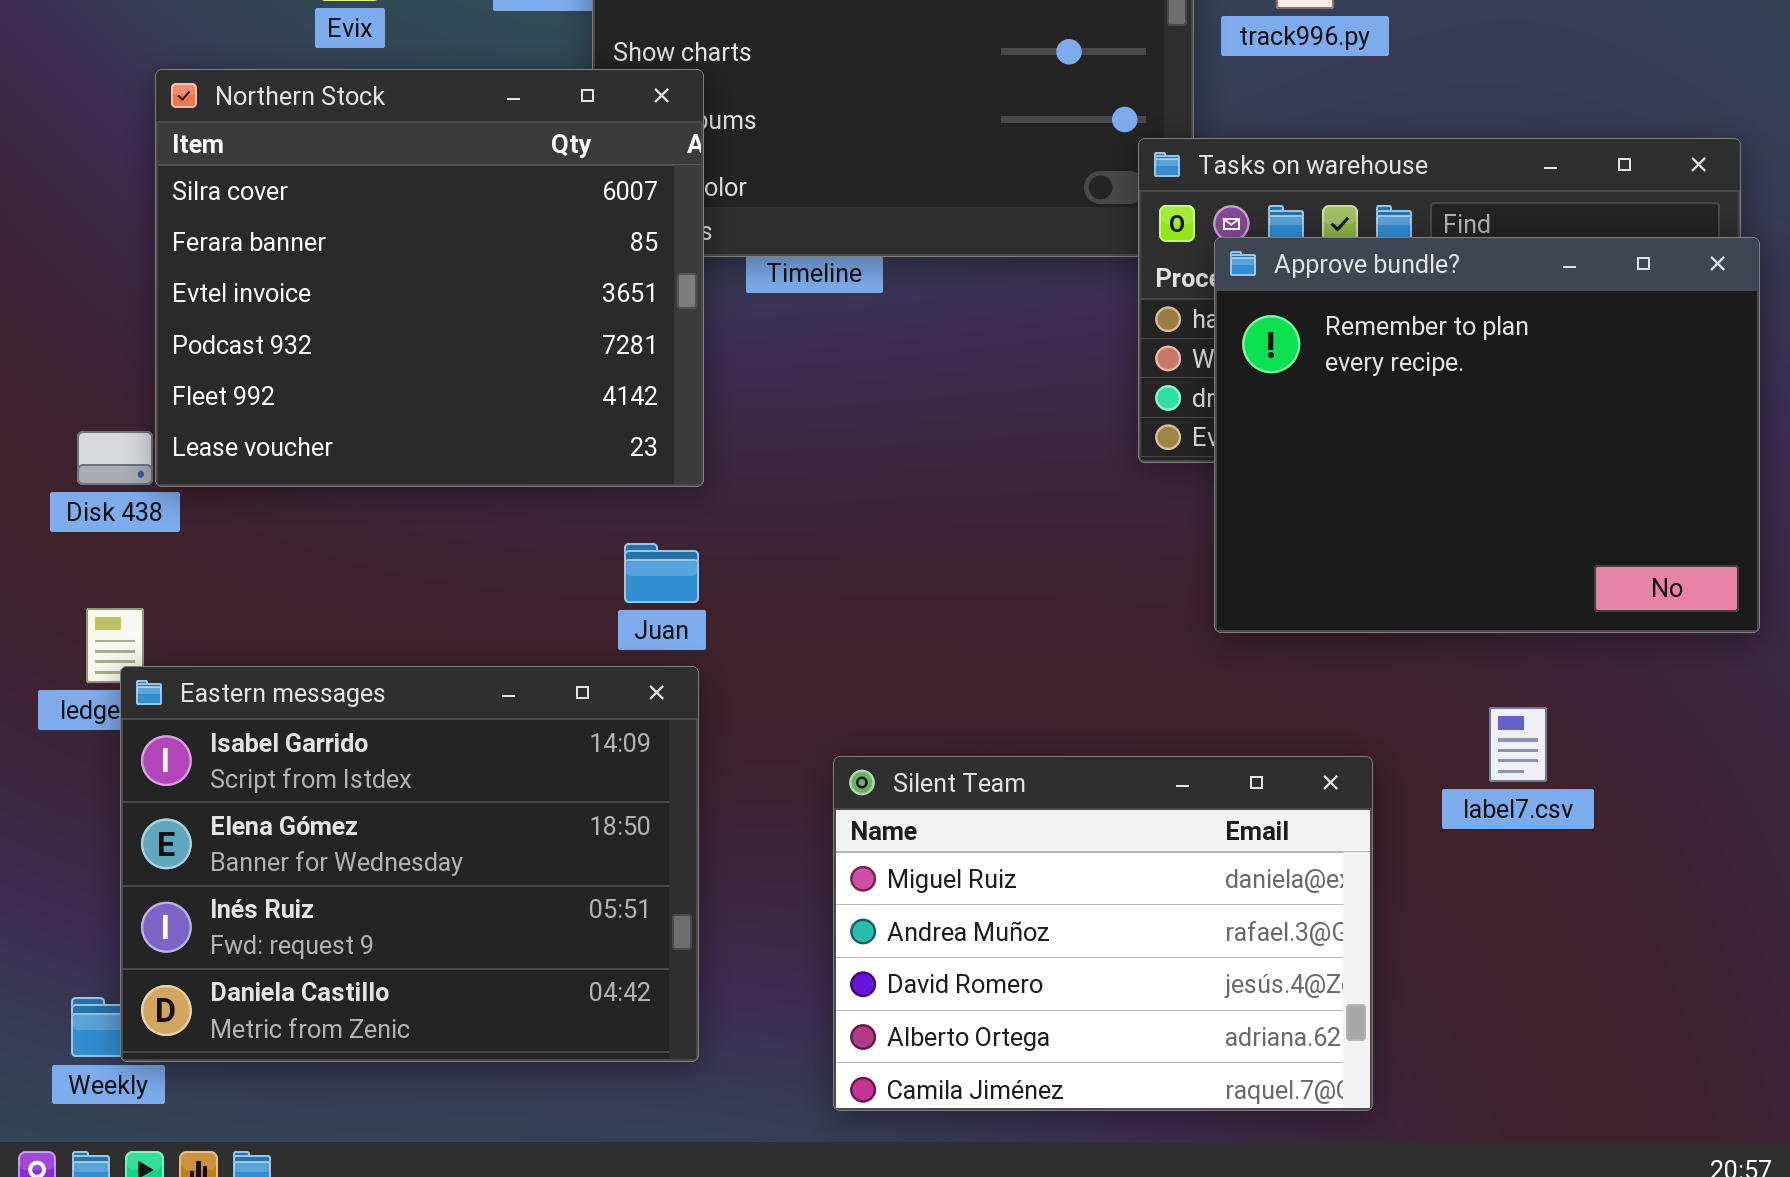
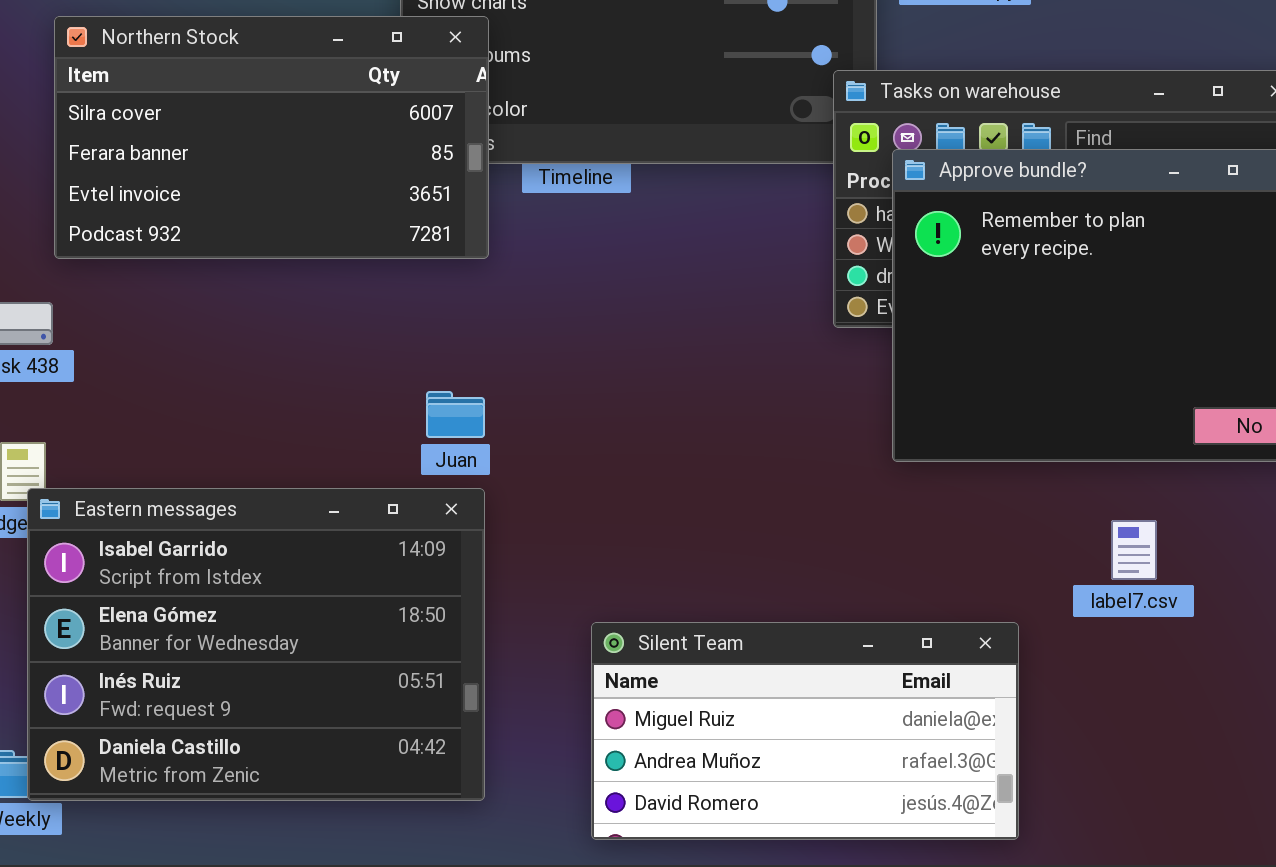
Northern Stock: [155,69,704,487] -> [54,16,489,259], resized
Silent Team: [833,756,1373,1111] -> [591,622,1019,840], resized

